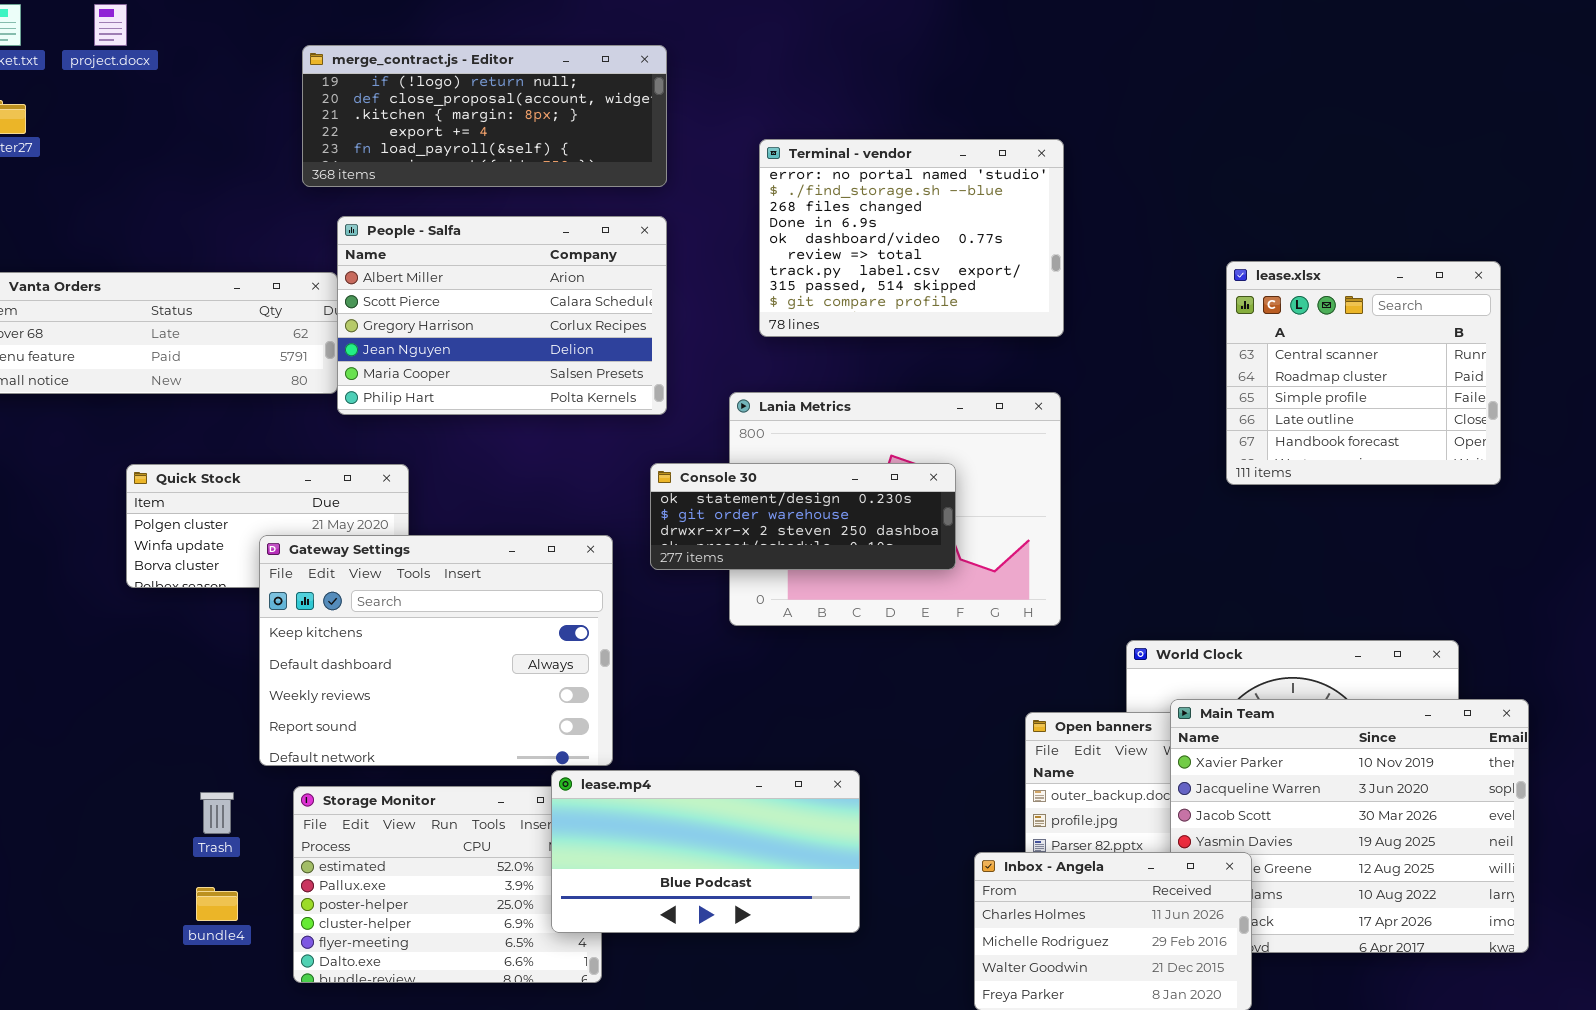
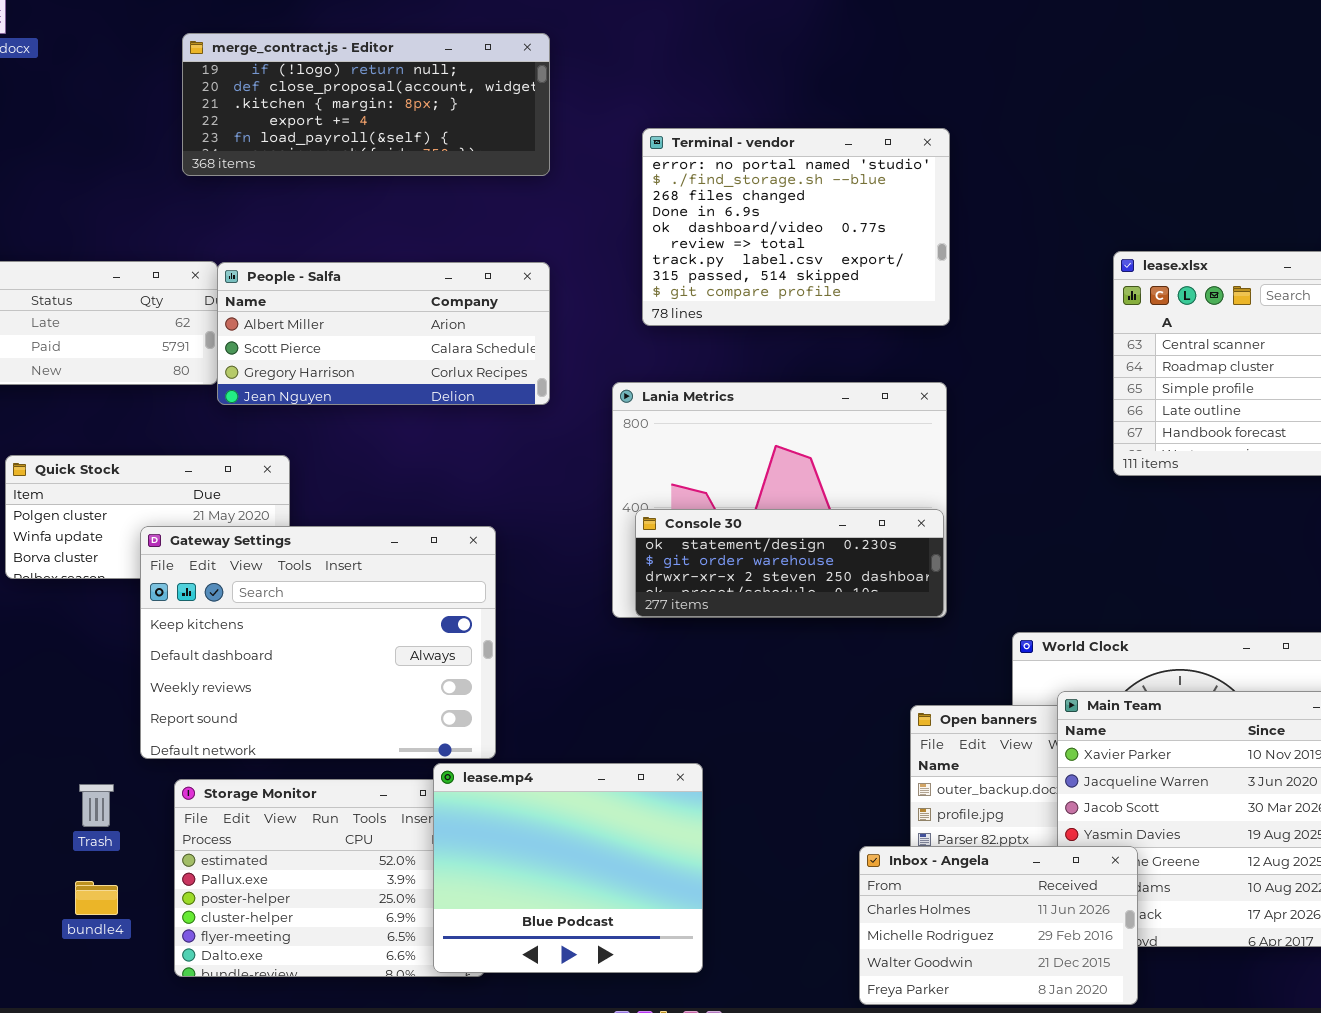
People - Salfa: [337,216,667,415] -> [217,262,550,405], resized
Console 30: [650,463,956,570] -> [635,509,944,617], moved
lease.mp4: [551,770,860,933] -> [433,763,703,973], resized

